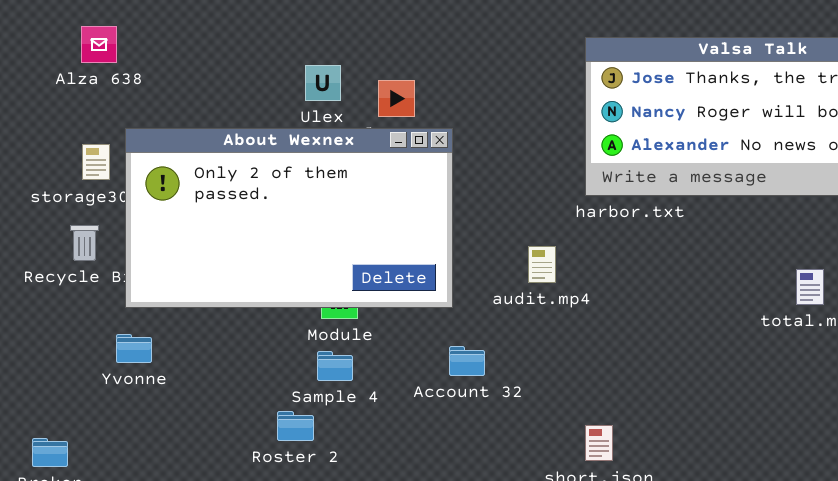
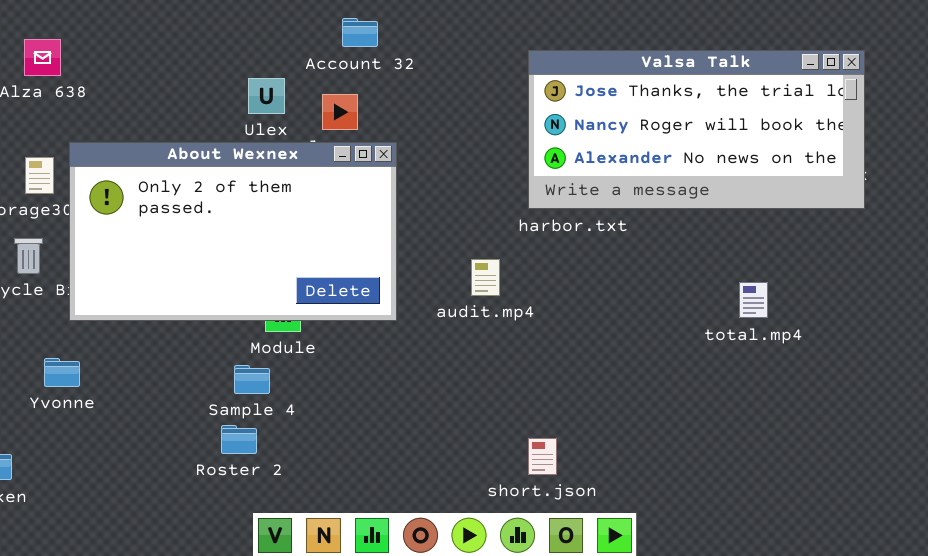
Yvonne: [116,334,152,363] -> [44,358,80,387], moved
Account 32: [449,346,485,376] -> [342,18,378,47], moved
Sample 4: [317,351,353,381] -> [234,365,270,394], moved

